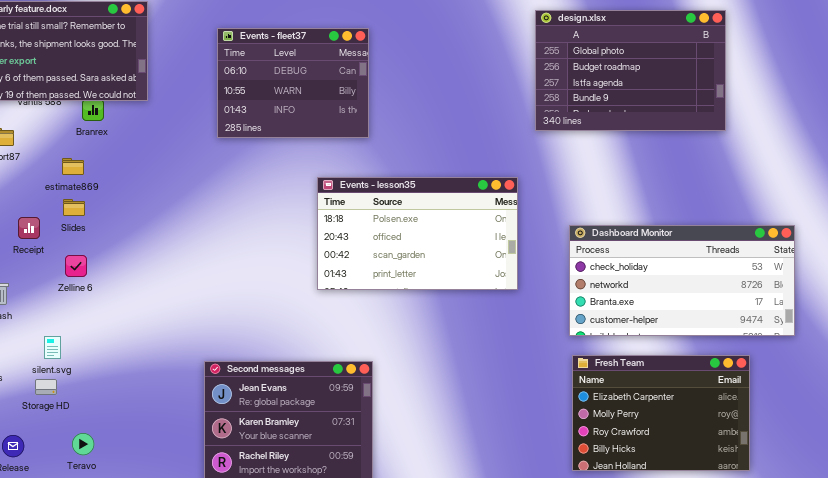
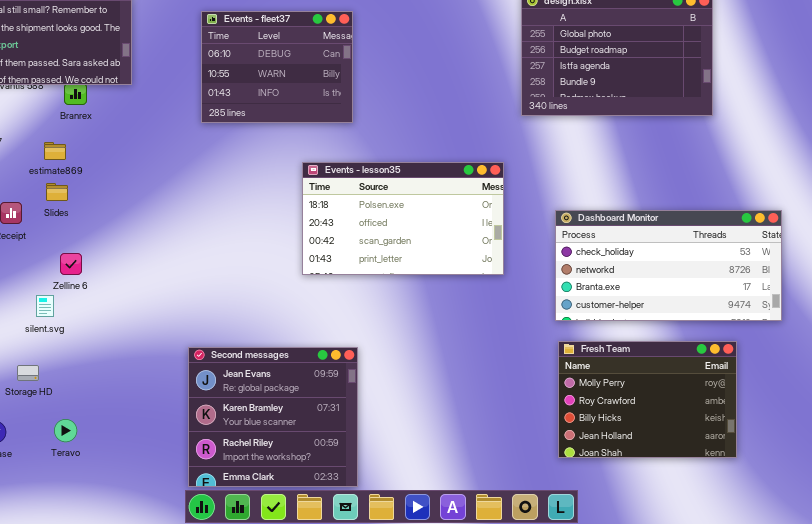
Zelline 6: [65,255,87,277] -> [60,253,82,275], moved
silent.svg: [44,336,61,359] -> [36,295,54,317], moved
Fresh Team: [572,355,750,471] -> [558,341,737,458], scrolled down 1 row

